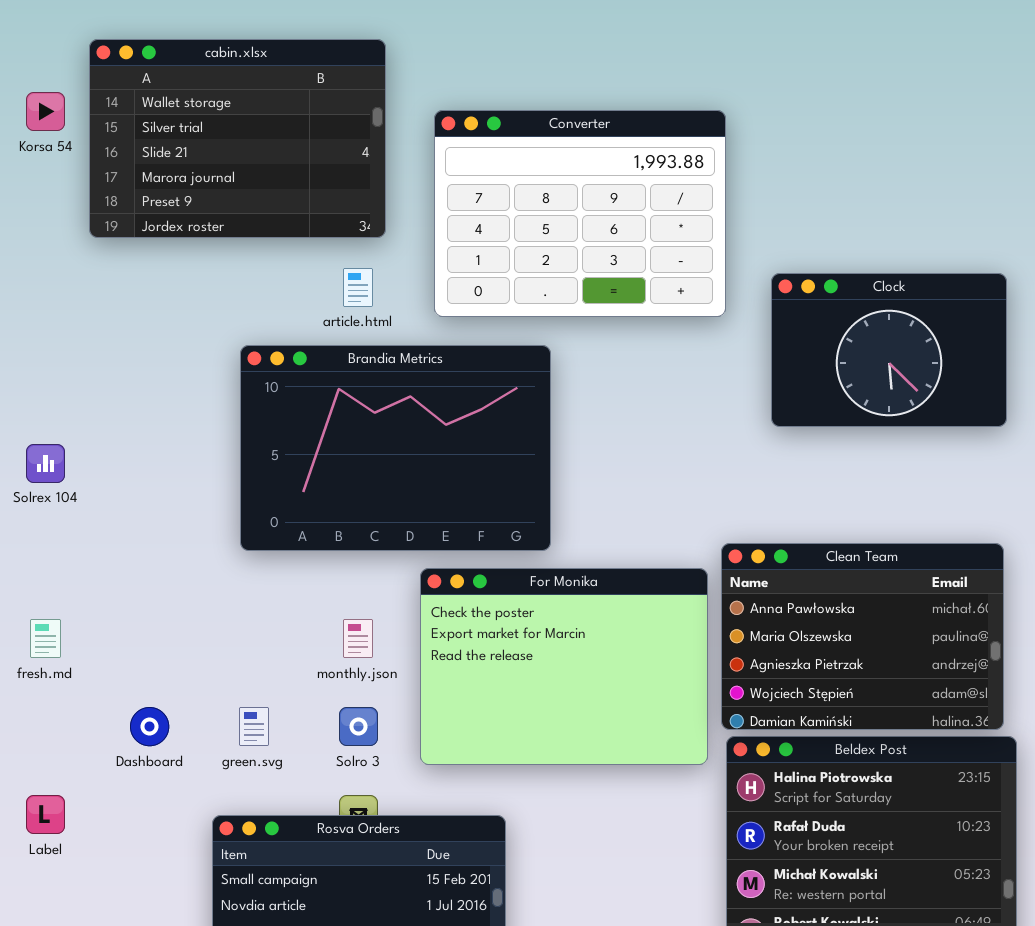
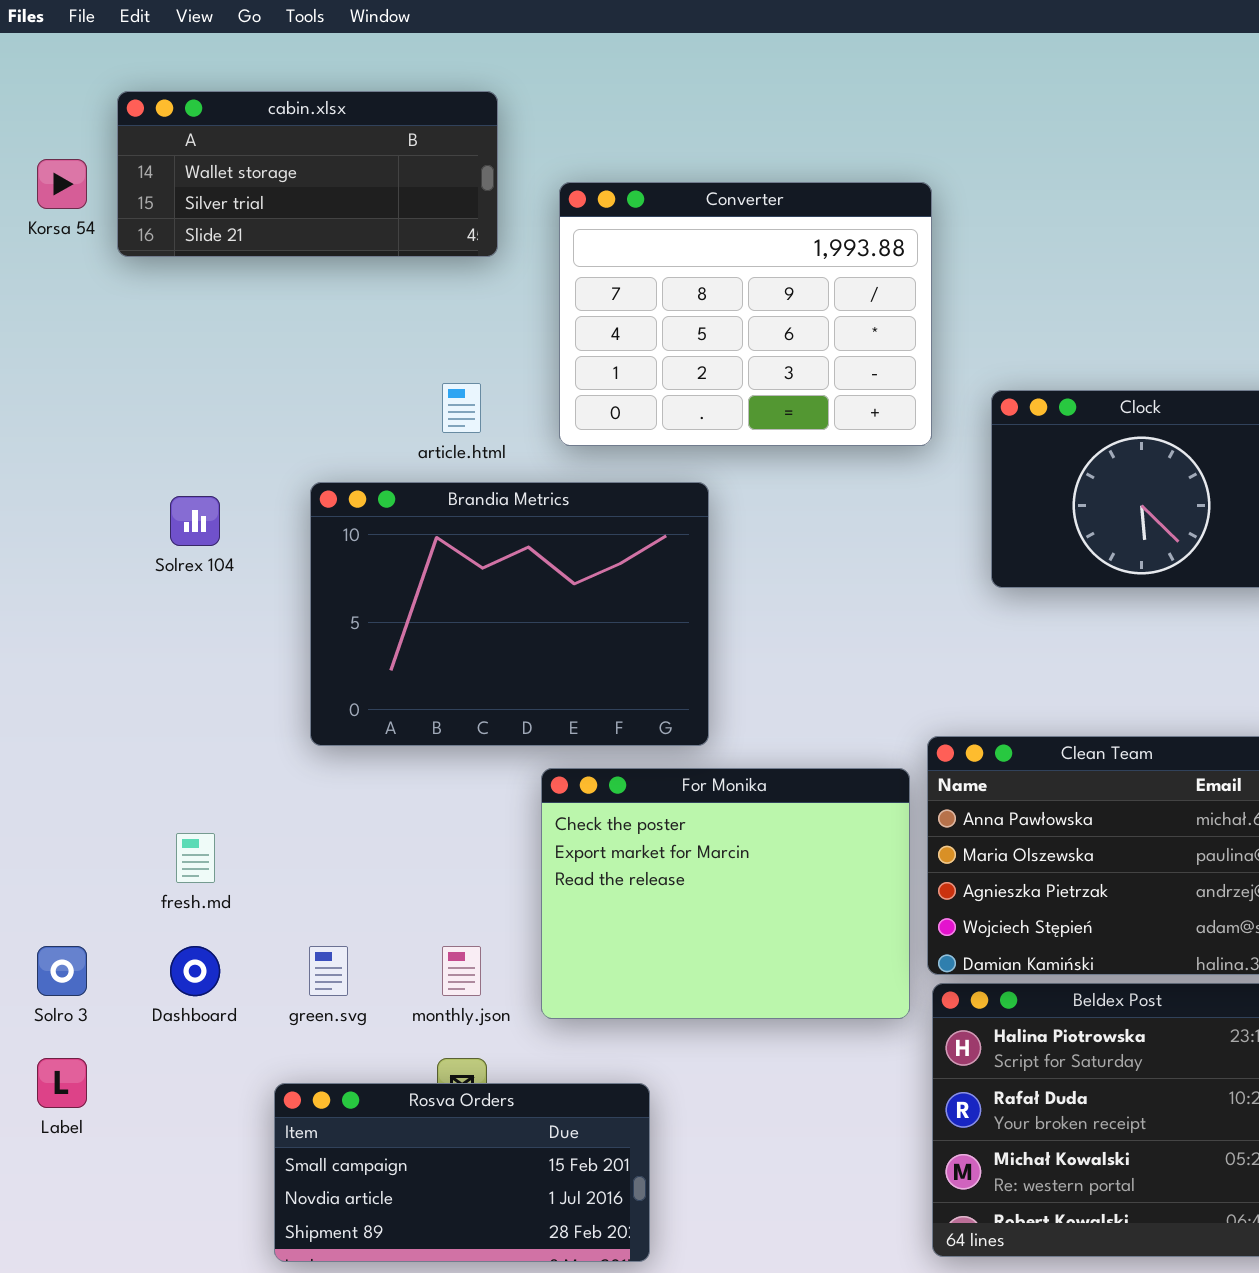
cabin.xlsx: [89,39,386,238] -> [117,91,498,257], resized
Solrex 104: [26,444,65,483] -> [170,496,220,546], moved
fresh.md: [30,619,61,658] -> [176,833,215,883], moved
monthly.json: [343,619,373,658] -> [442,946,481,996], moved
Solro 3: [339,707,378,746] -> [37,946,87,996], moved

